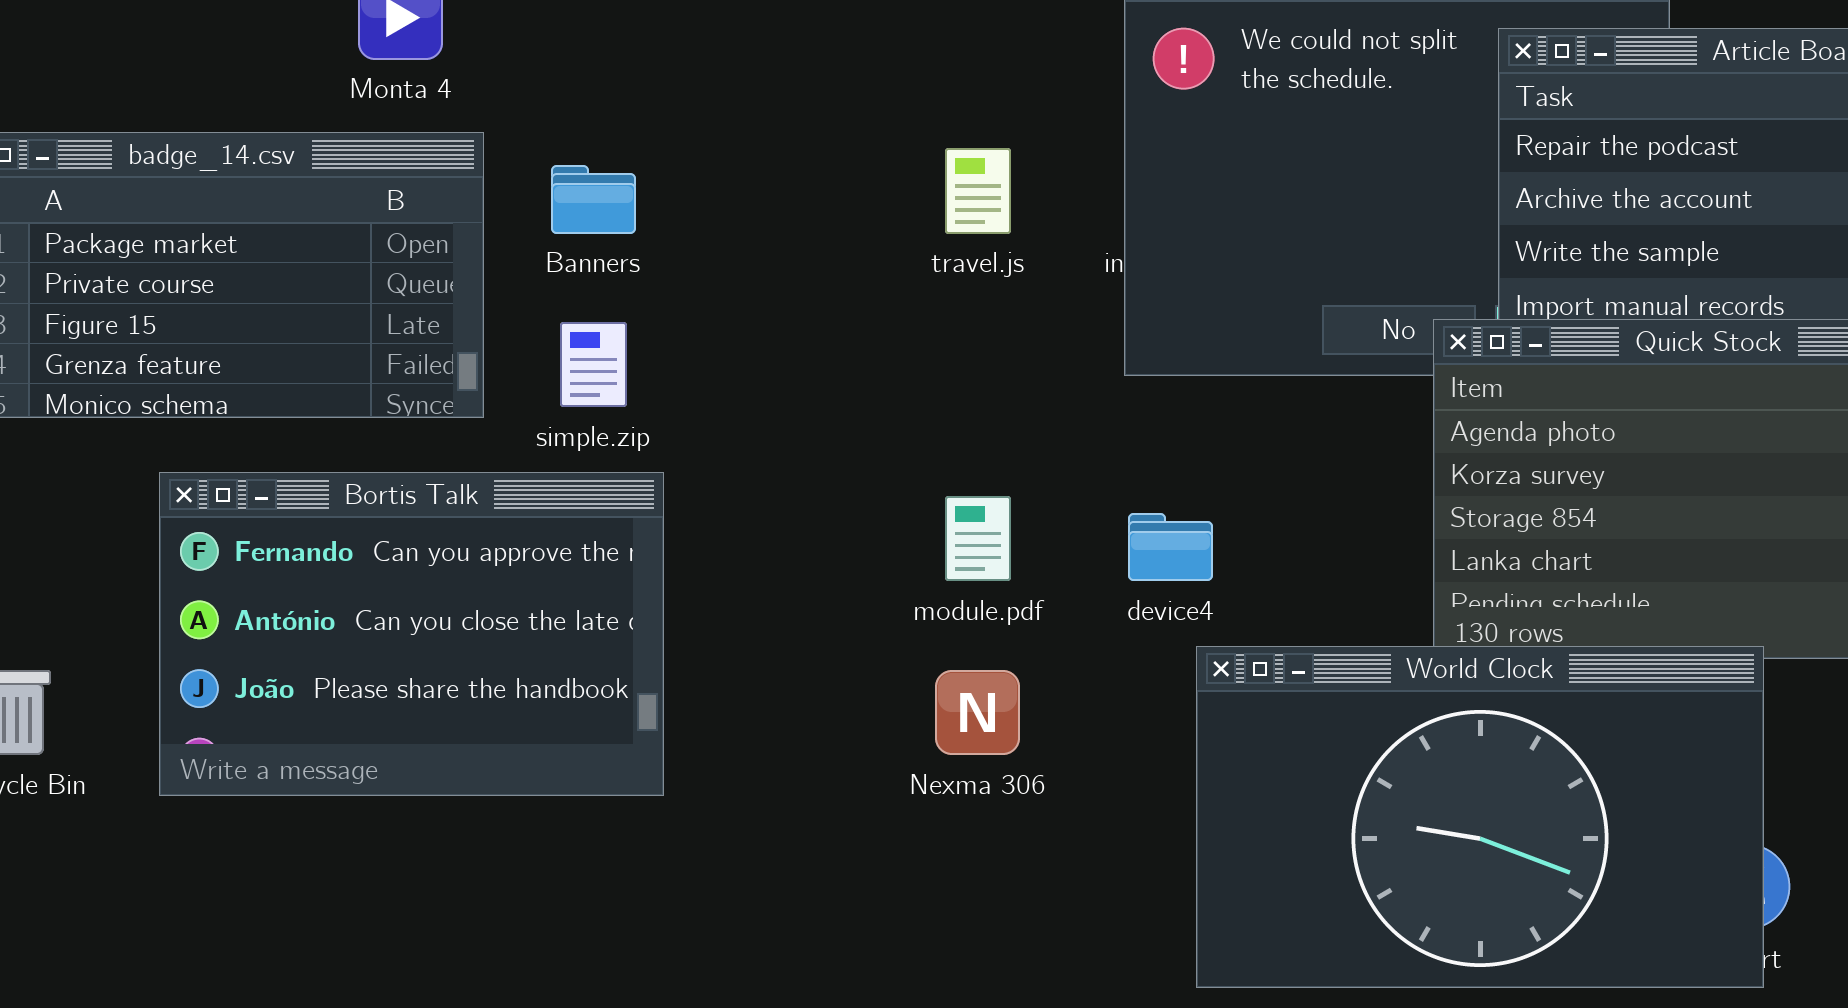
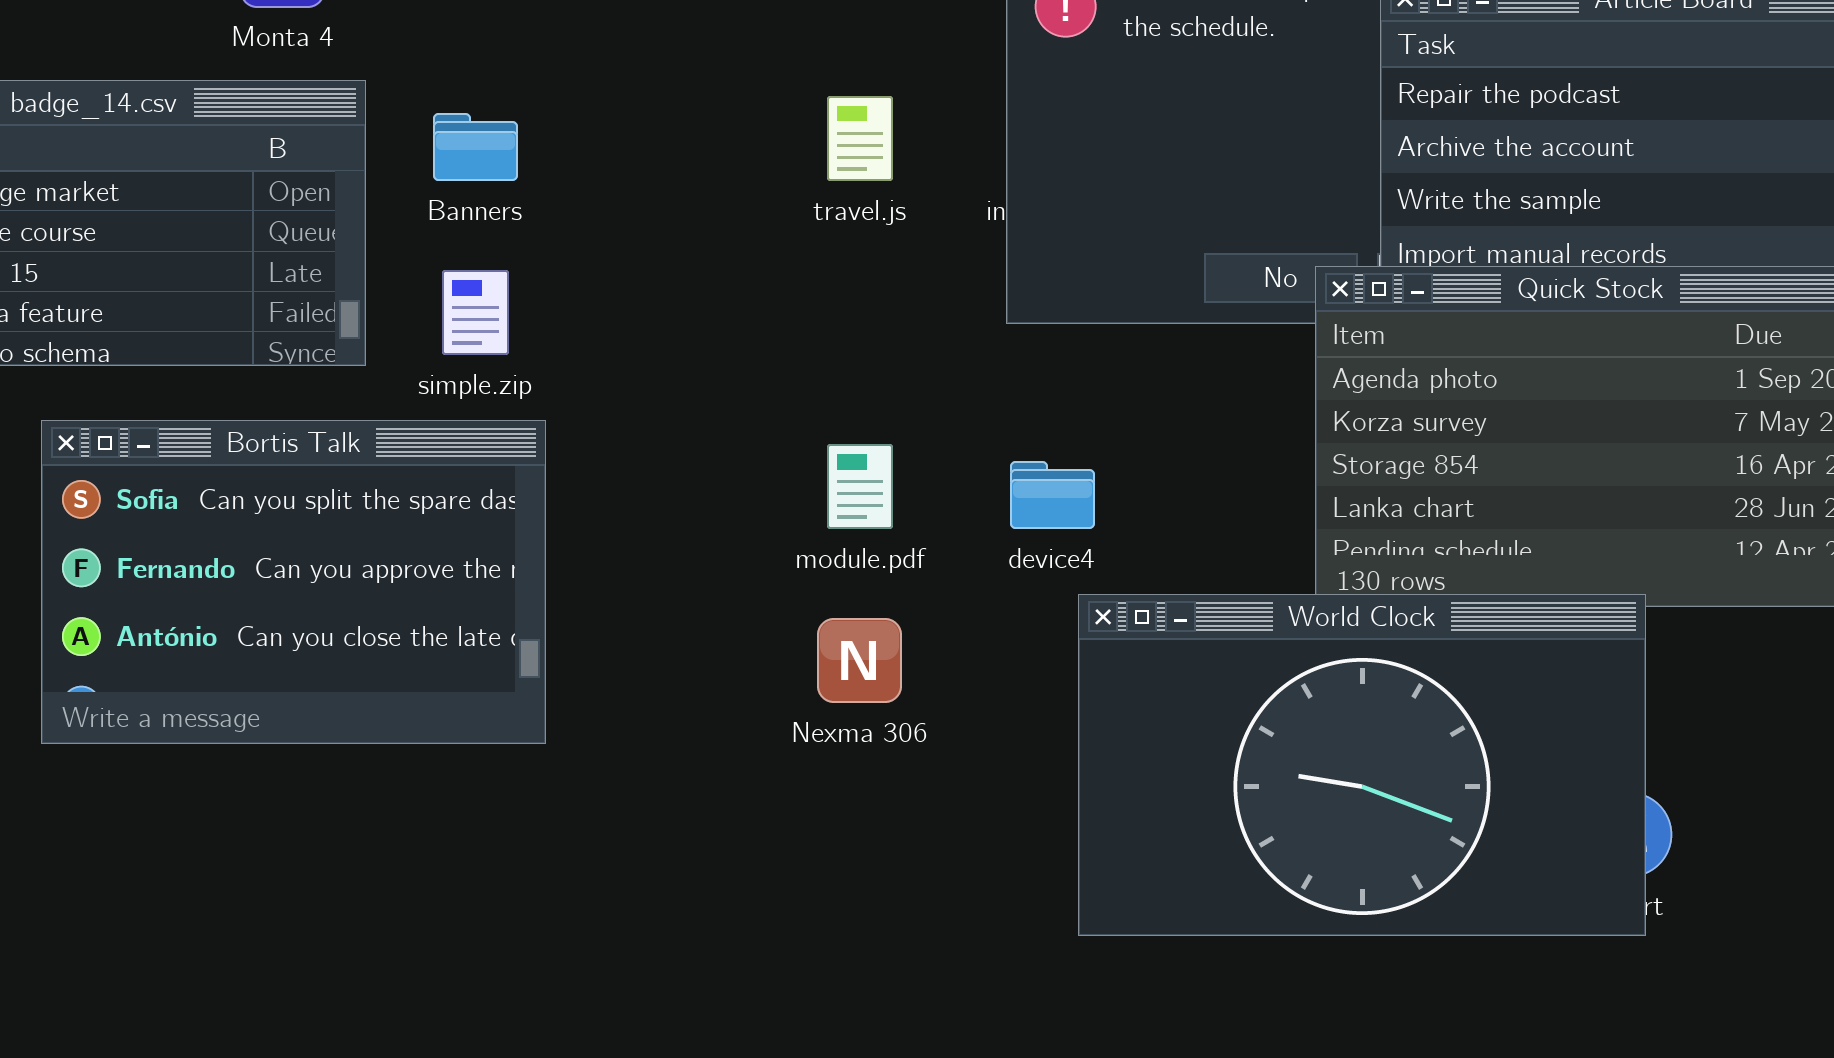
Bortis Talk: [159,472,664,796] -> [41,420,546,744], scrolled up 1 row

